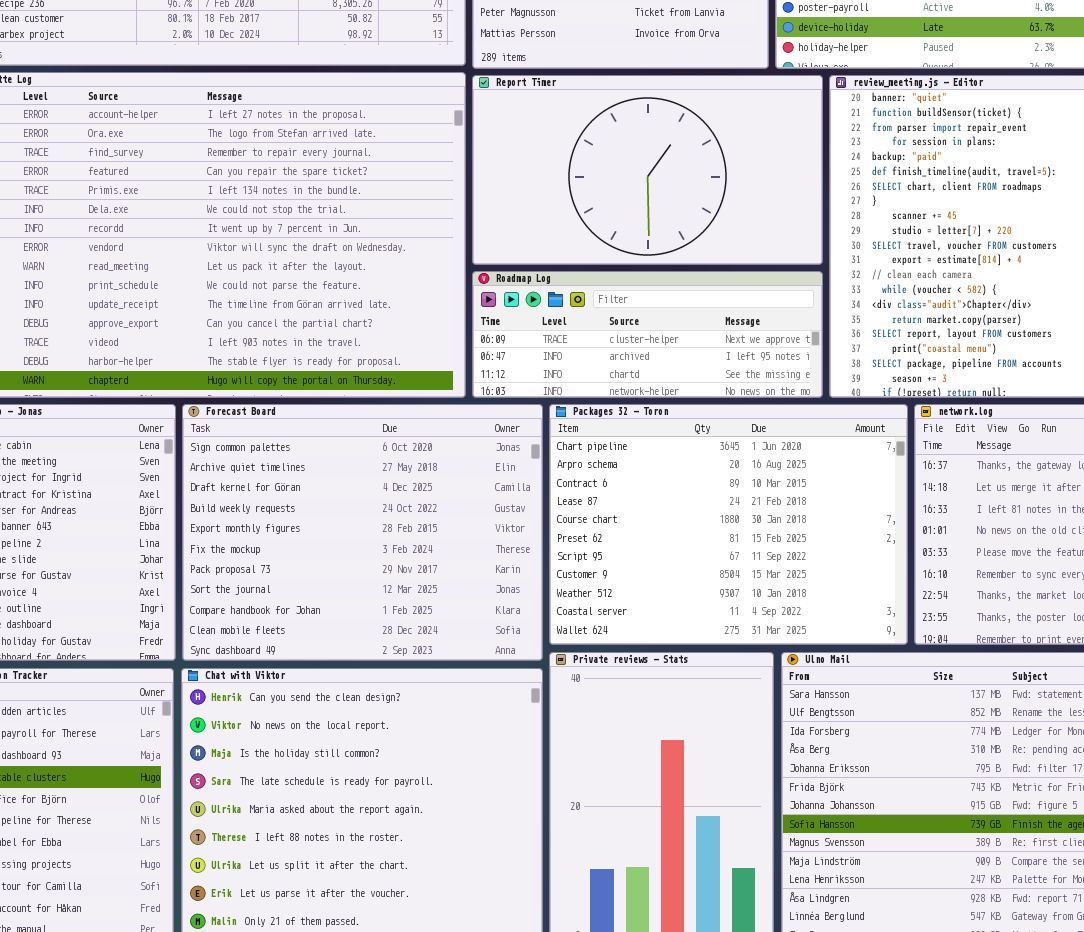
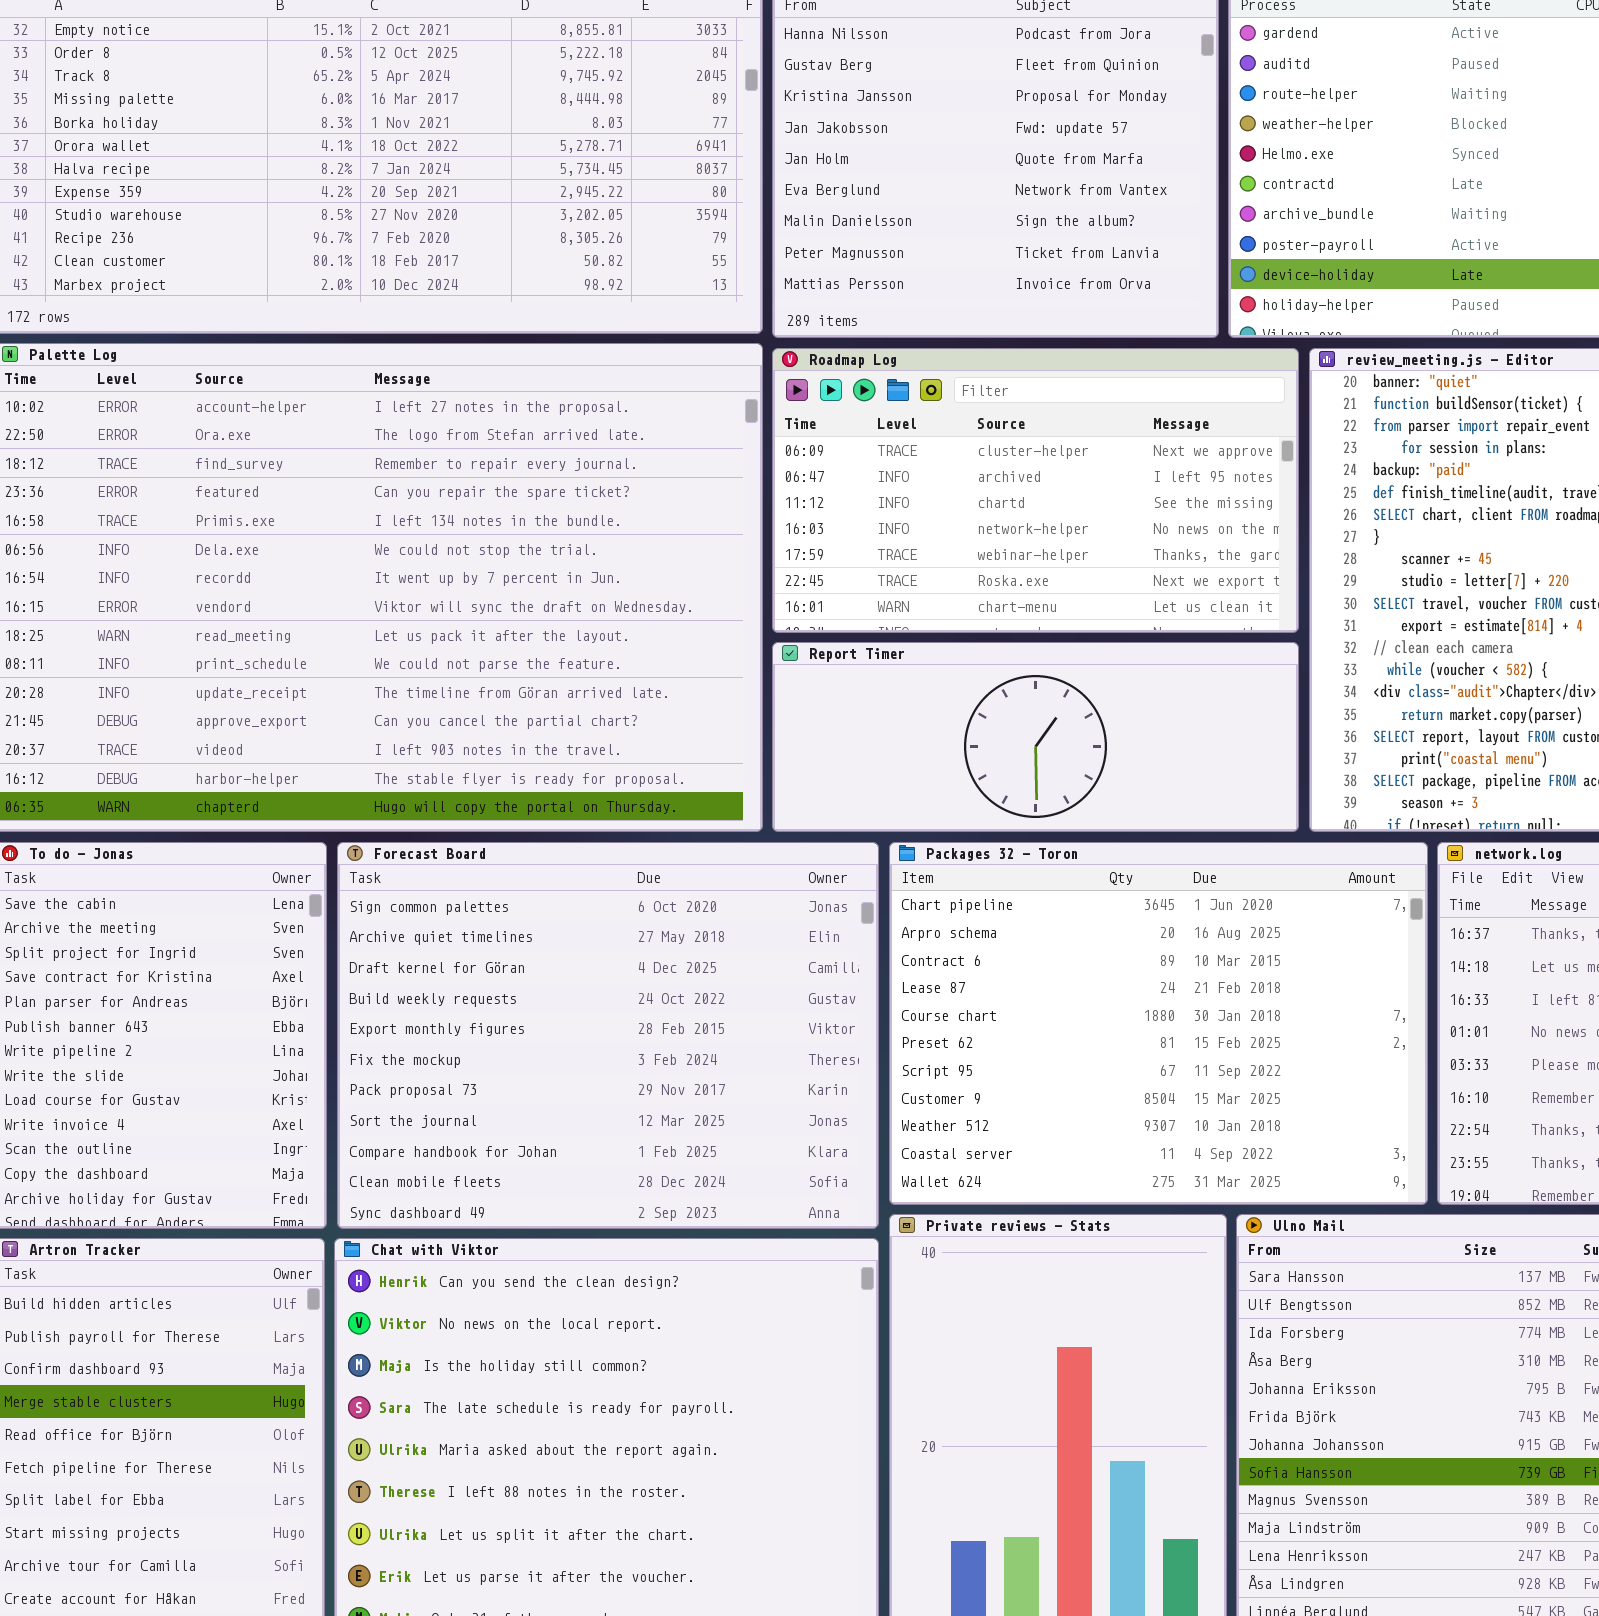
Report Timer: [472,75,823,265] -> [772,642,1299,832], moved, resized
Roadmap Log: [472,271,823,398] -> [772,348,1299,633], moved, resized

